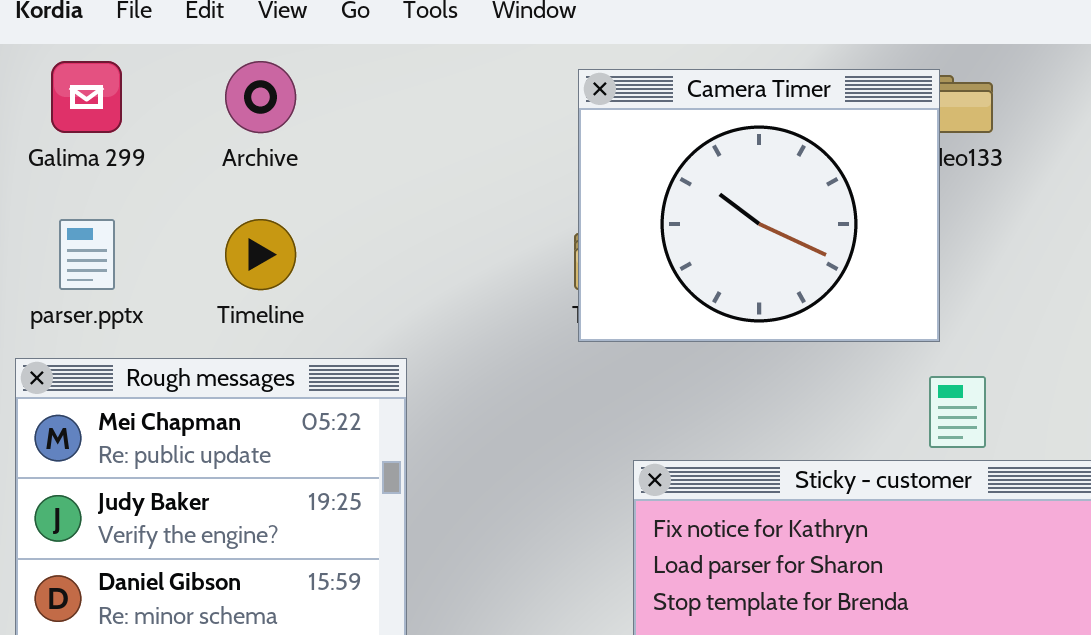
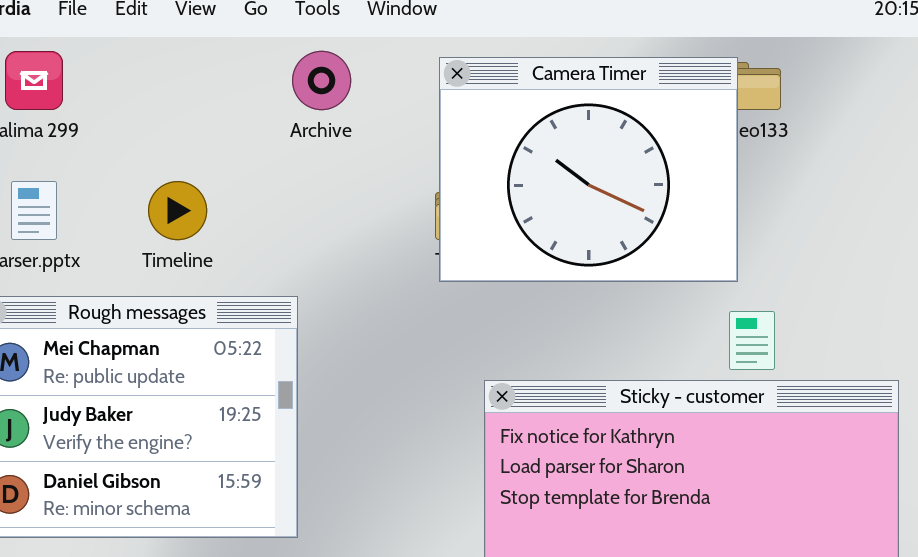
Archive: [225,61,296,133] -> [292,51,351,110], moved

